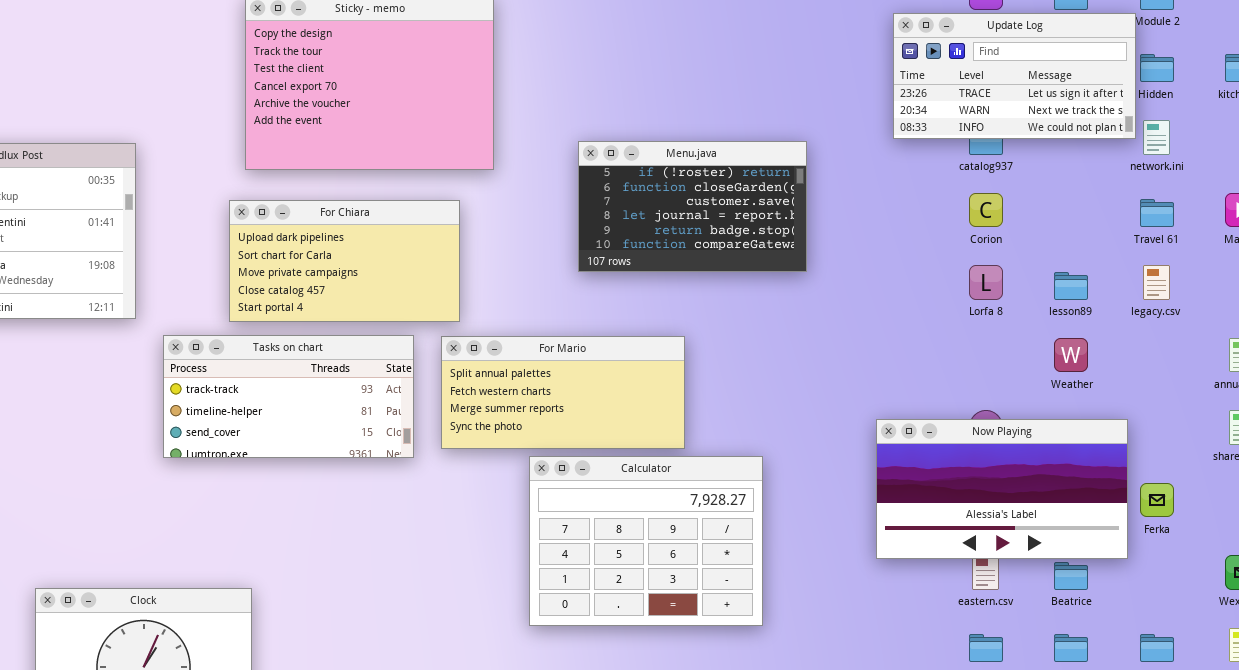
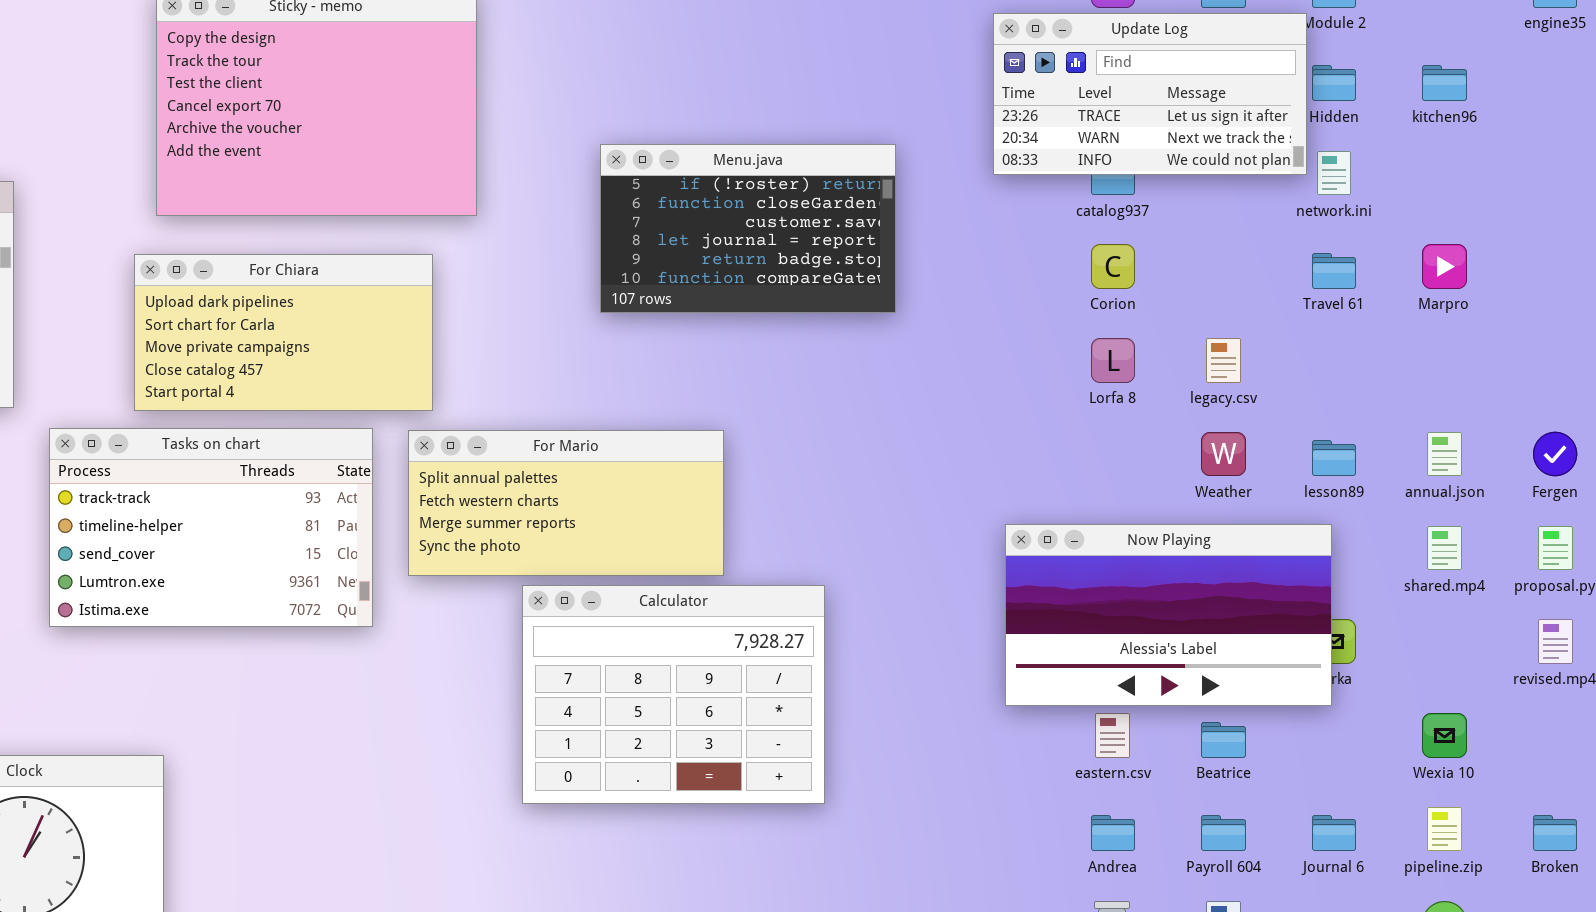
Menu.java: [578,141,807,272] -> [600,144,896,313], moved
legacy.csv: [1143,265,1170,300] -> [1206,338,1241,383], moved
lesson89: [1054,272,1088,300] -> [1312,440,1356,476], moved
Tasks on chart: [163,335,414,458] -> [49,428,373,627], resized
Now Playing: [876,419,1128,559] -> [1005,524,1332,706], moved

